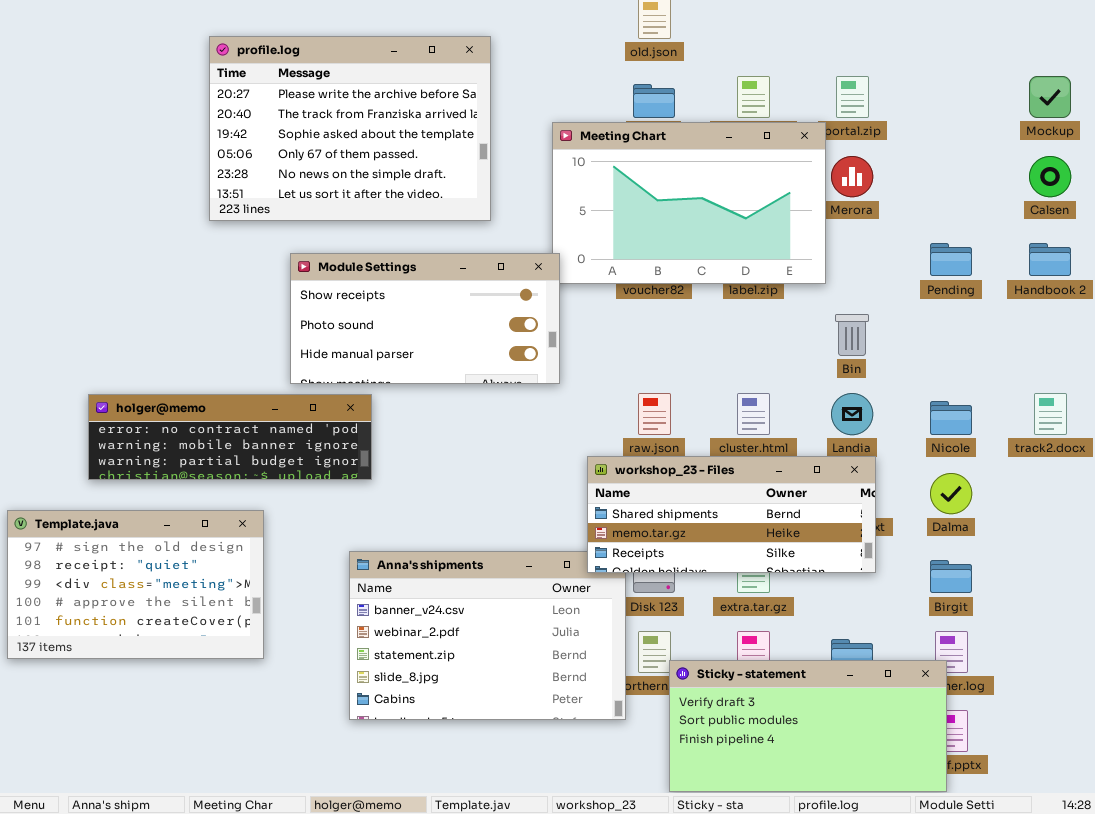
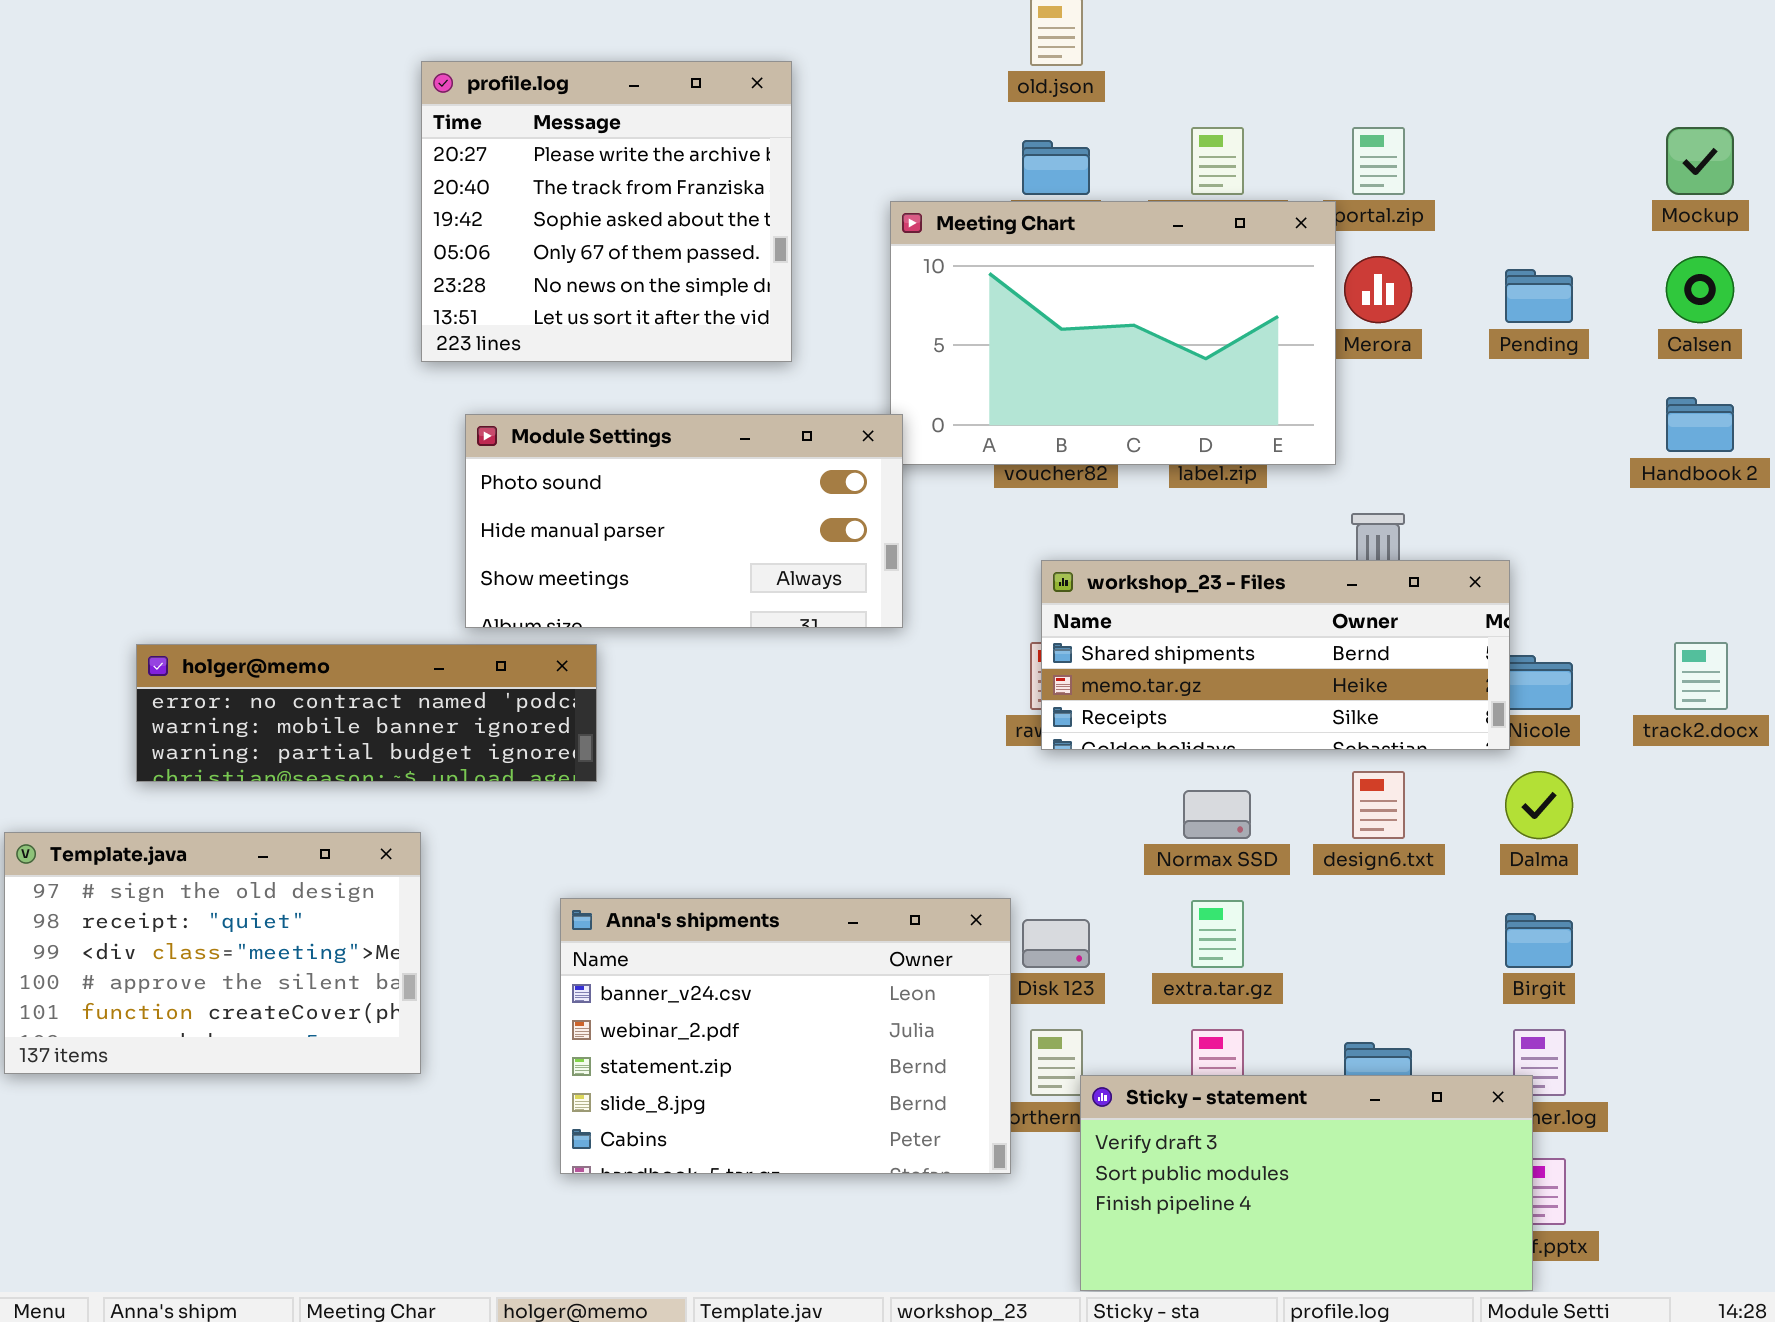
profile.log: [209,36,491,221] -> [421,61,792,362], resized
Pending: [930,243,972,276] -> [1505,269,1573,323], moved
Module Settings: [290,253,560,384] -> [465,414,903,628], scrolled down 1 row
workshop_23 - Files: [587,456,876,573] -> [1041,560,1510,750], moved

